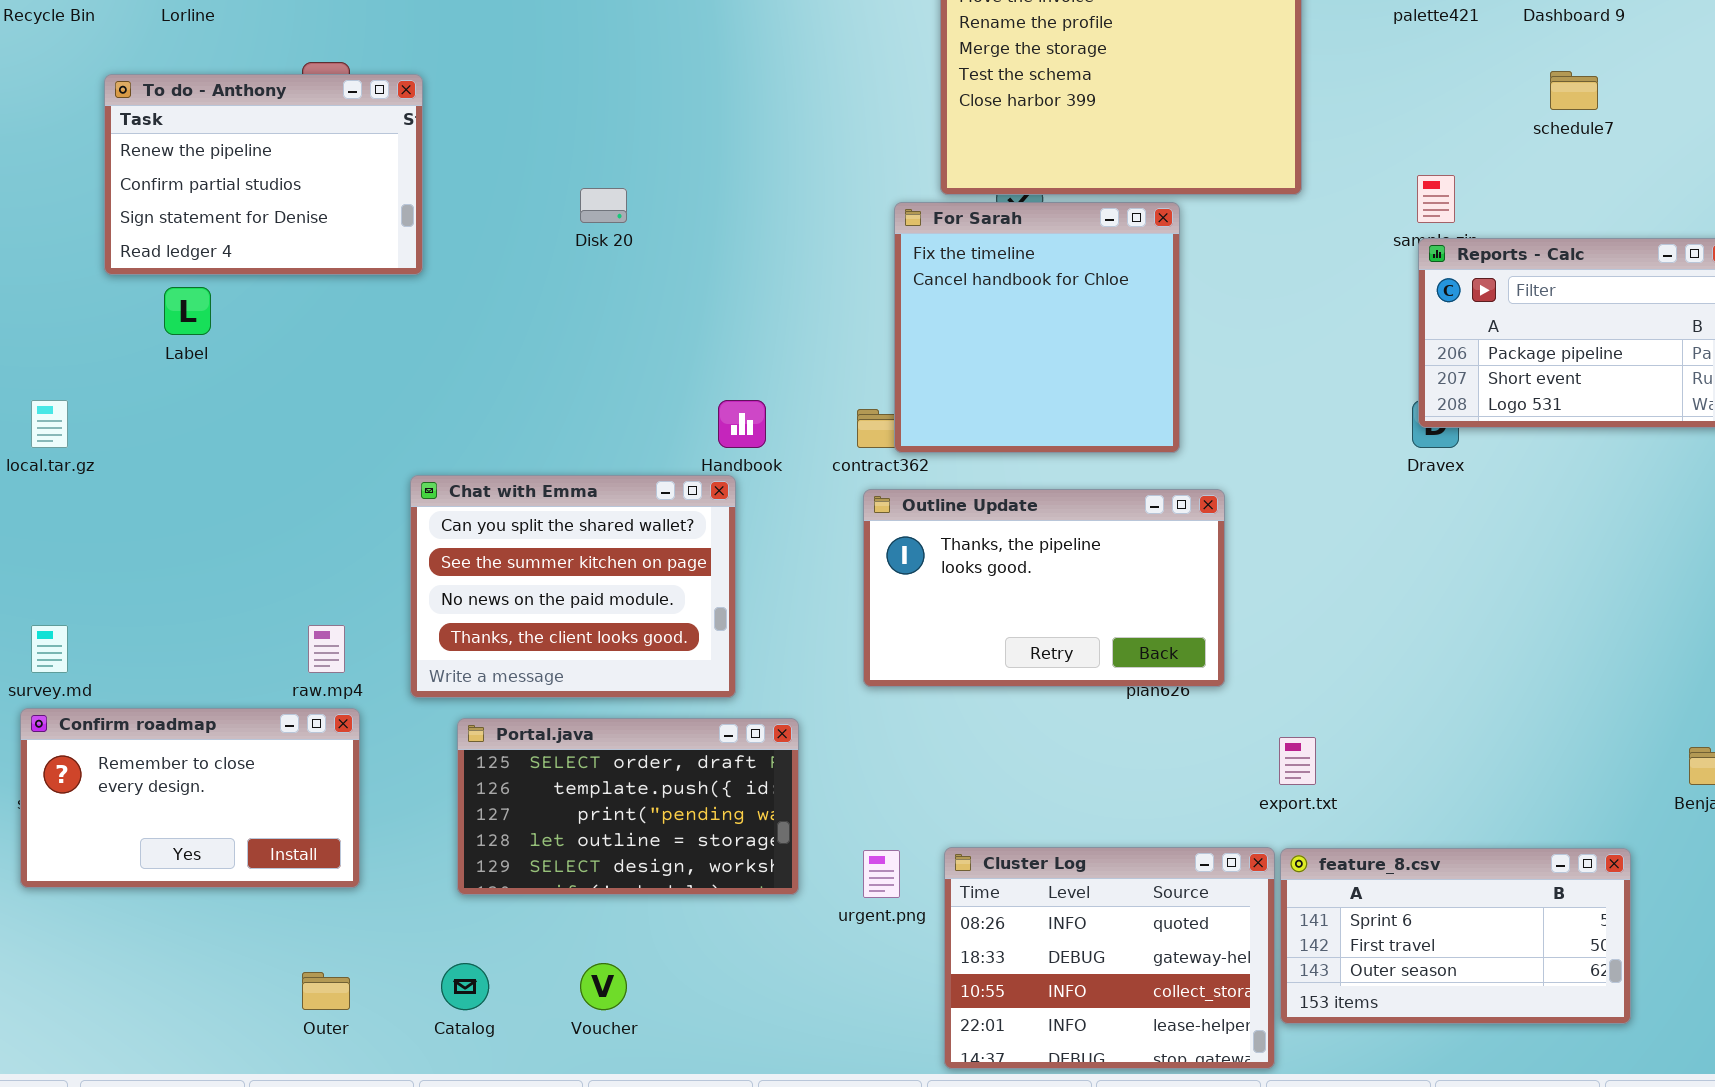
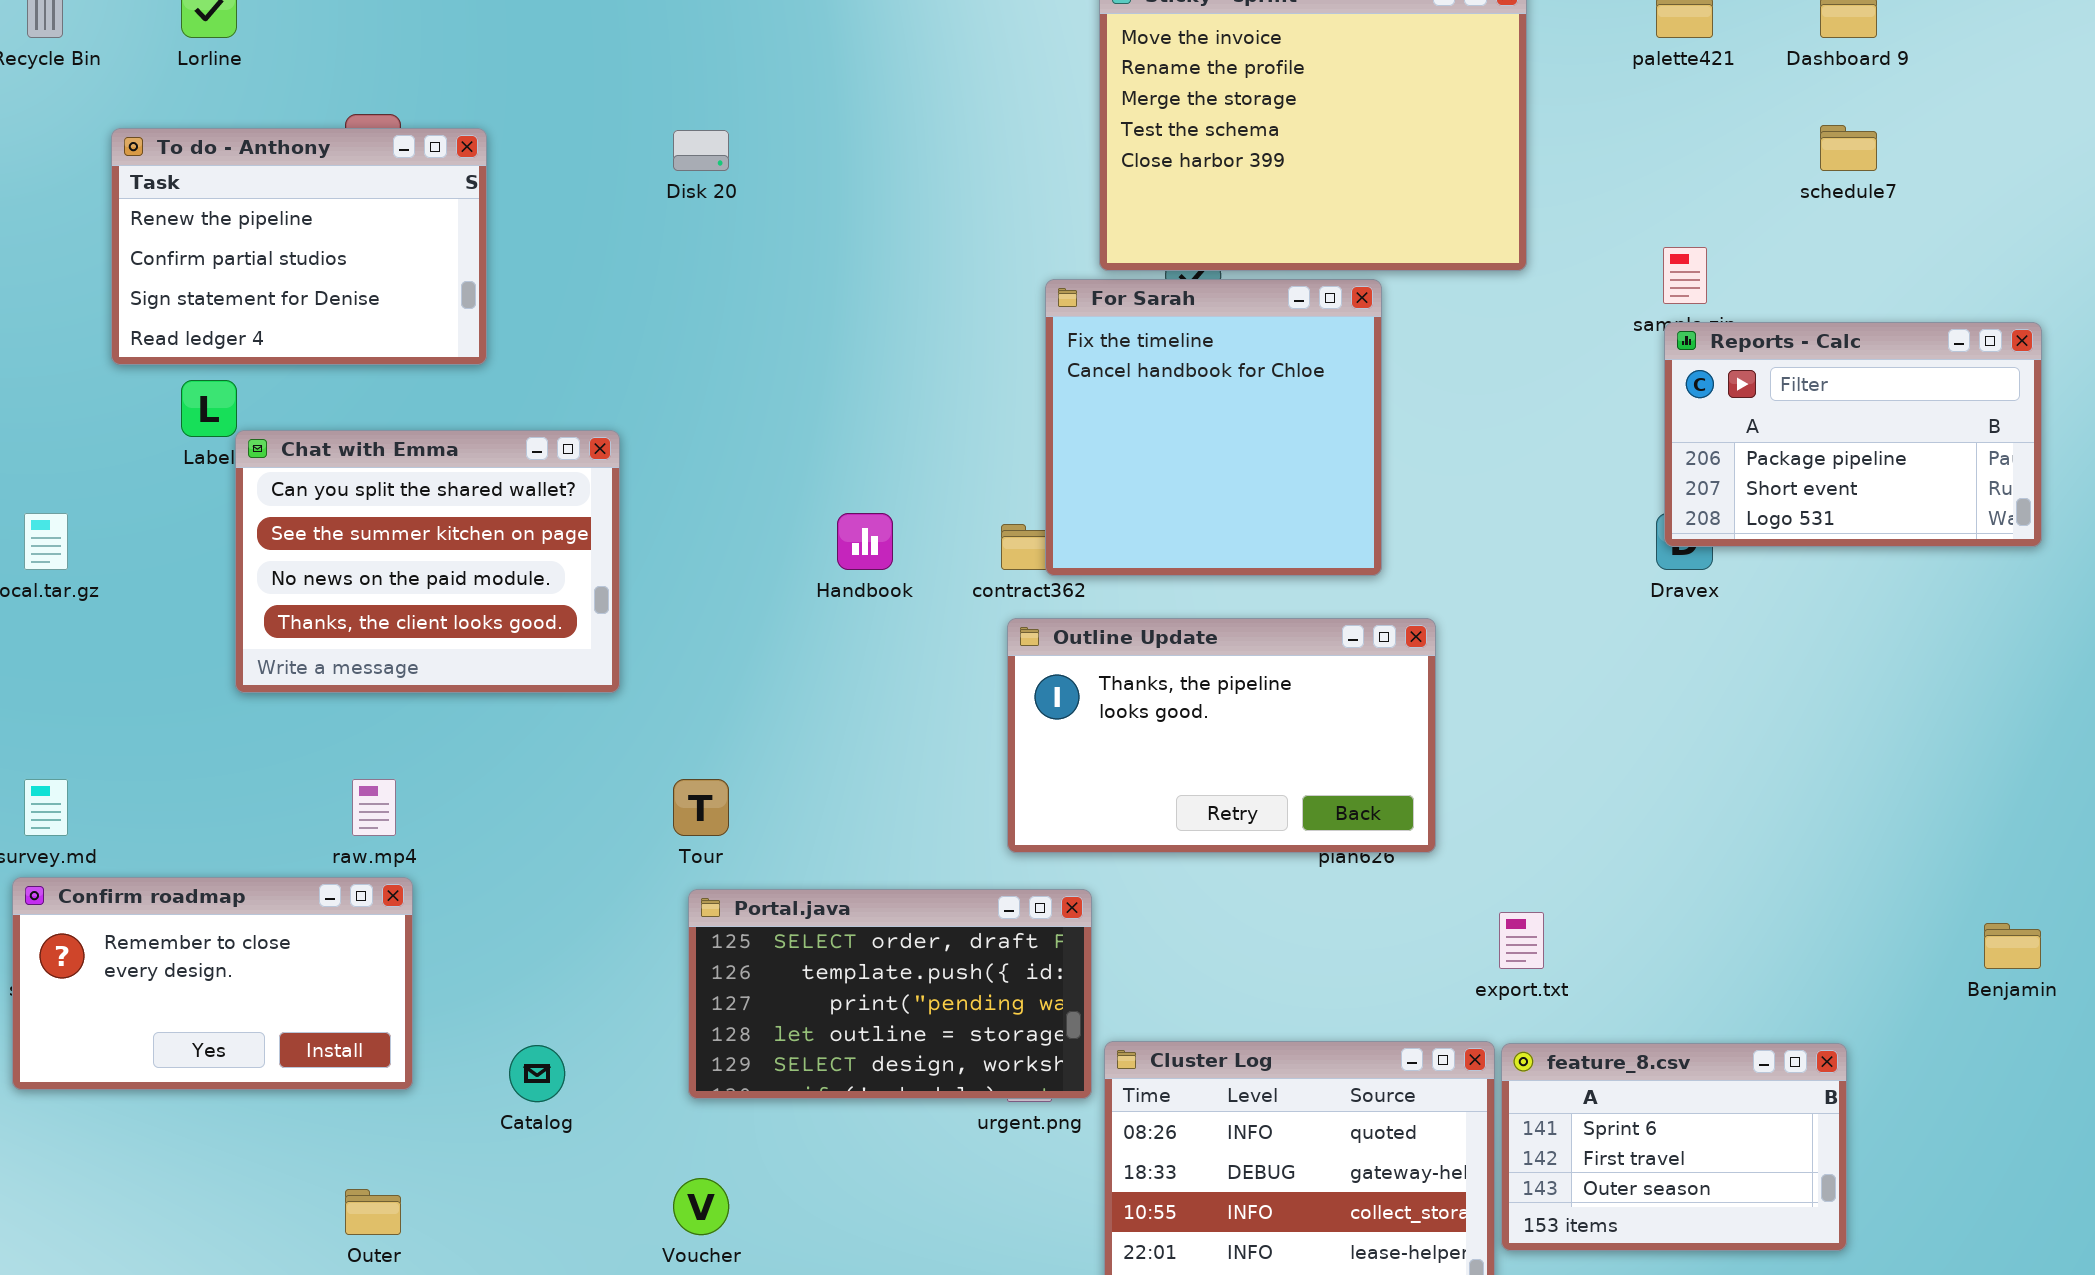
Disk 20: [580,188,627,223] -> [673,130,729,171], moved
Chat with Emma: [410,475,736,698] -> [235,430,620,693], moved
Portal.java: [457,718,799,895] -> [688,889,1092,1099], moved
feature_8.csv: [1280,848,1631,1024] -> [1501,1043,1847,1251], resized
Catalog: [441,963,489,1010] -> [509,1045,565,1102], moved

